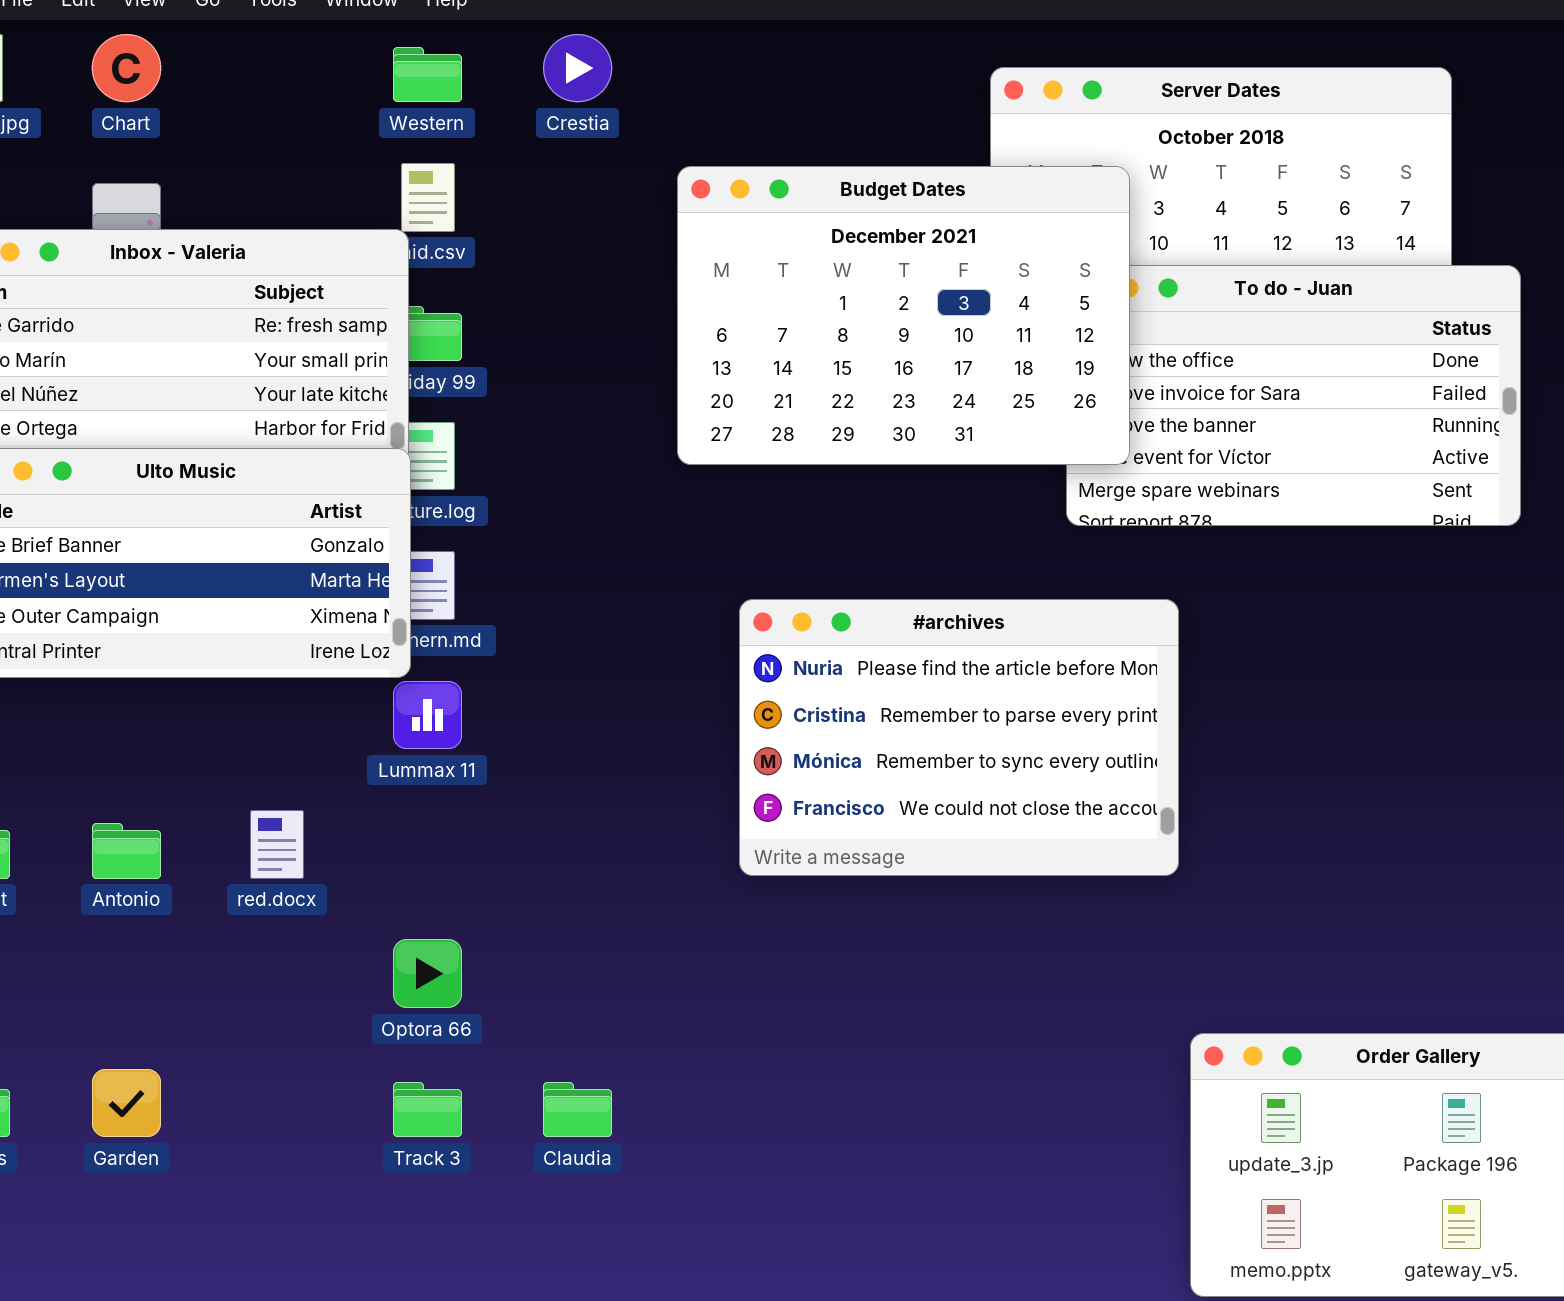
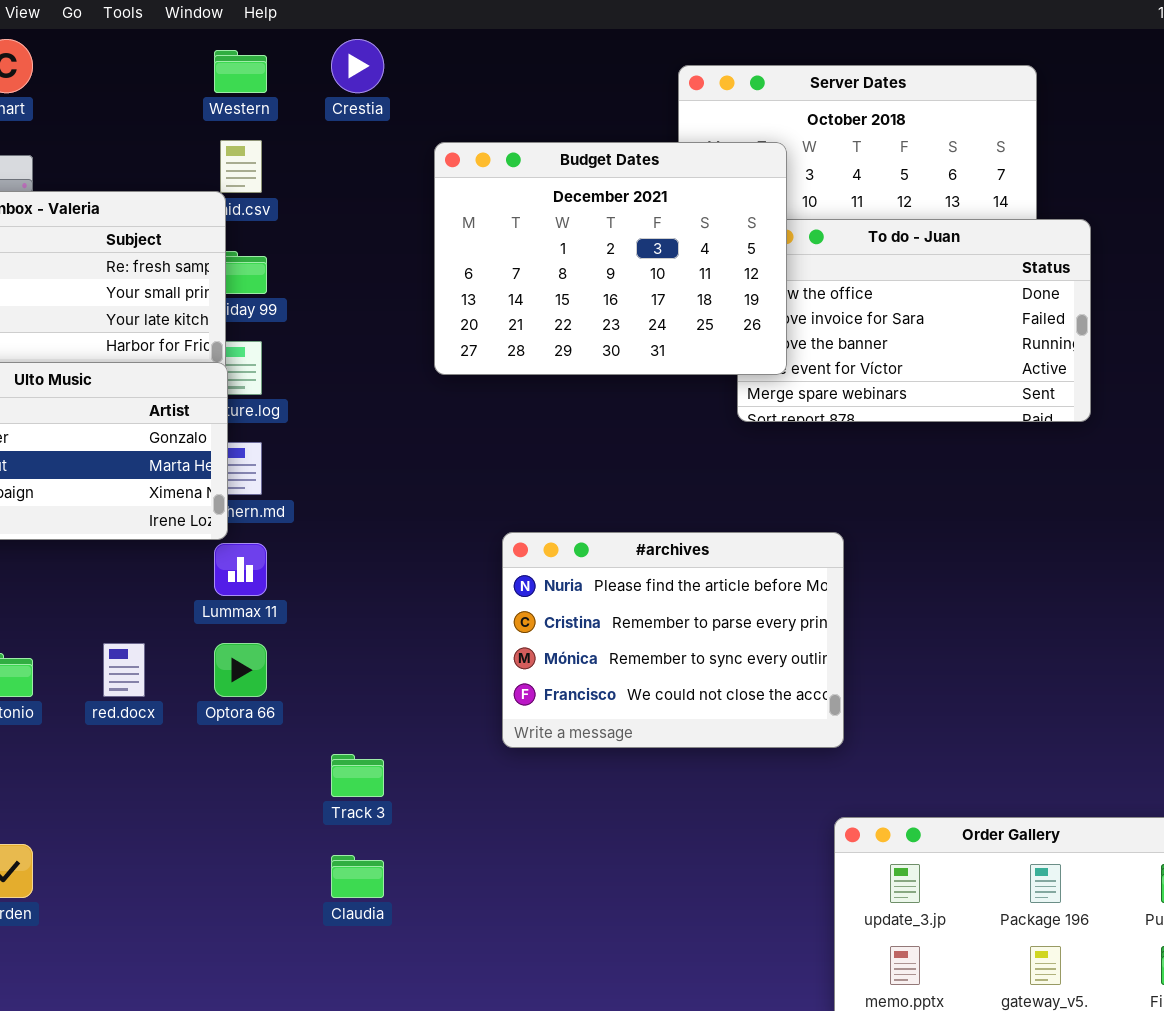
#archives: [739,599,1179,876] -> [502,532,844,748], moved
Optora 66: [393,939,462,1008] -> [214,643,267,697], moved
Track 3: [393,1082,462,1137] -> [331,754,384,797], moved

